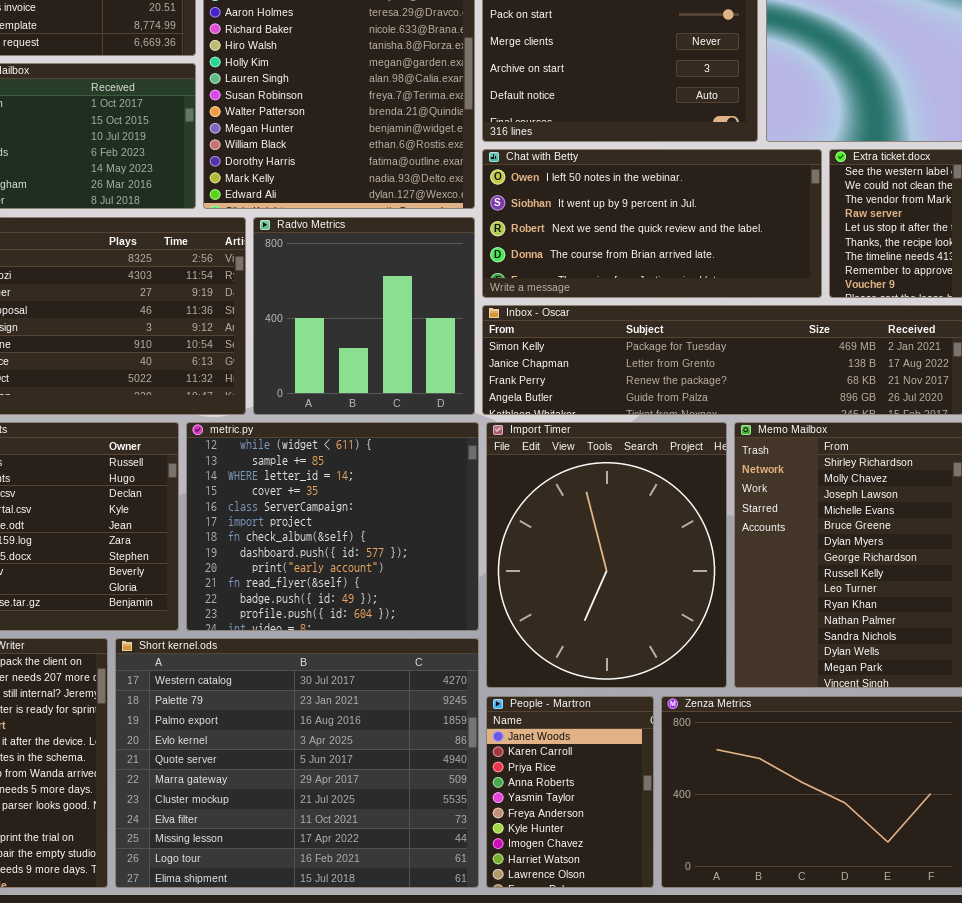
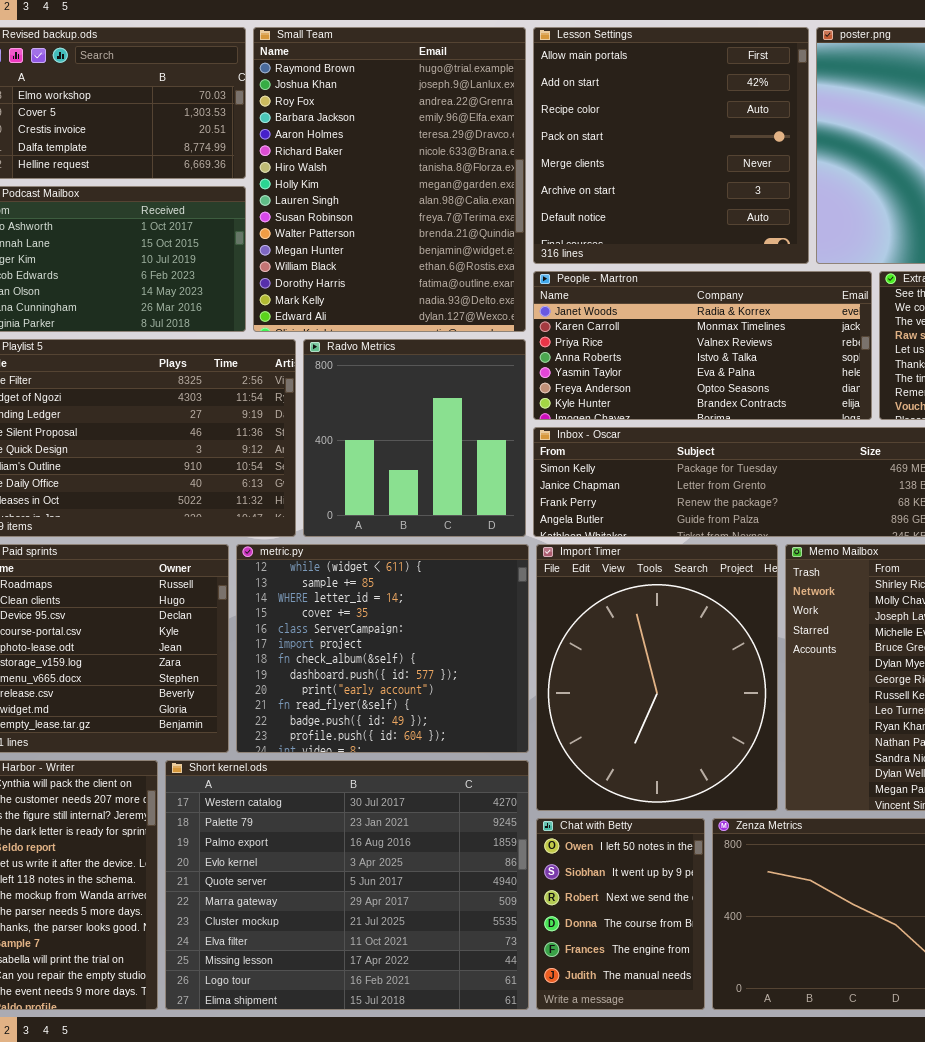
Chat with Betty: [482,149,822,298] -> [536,818,705,1010], moved, resized
People - Martron: [486,696,654,888] -> [533,271,872,420], moved, resized

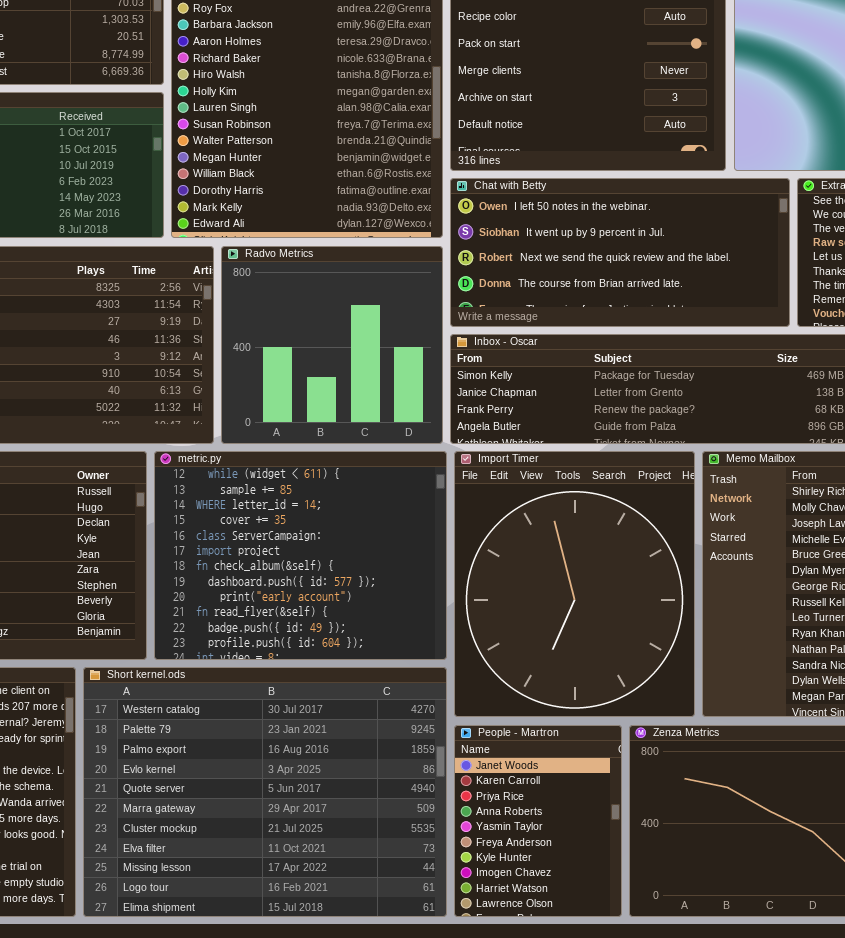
People - Martron: [533,271,872,420] -> [454,725,622,917], moved, resized
Chat with Betty: [536,818,705,1010] -> [450,178,790,327], moved, resized

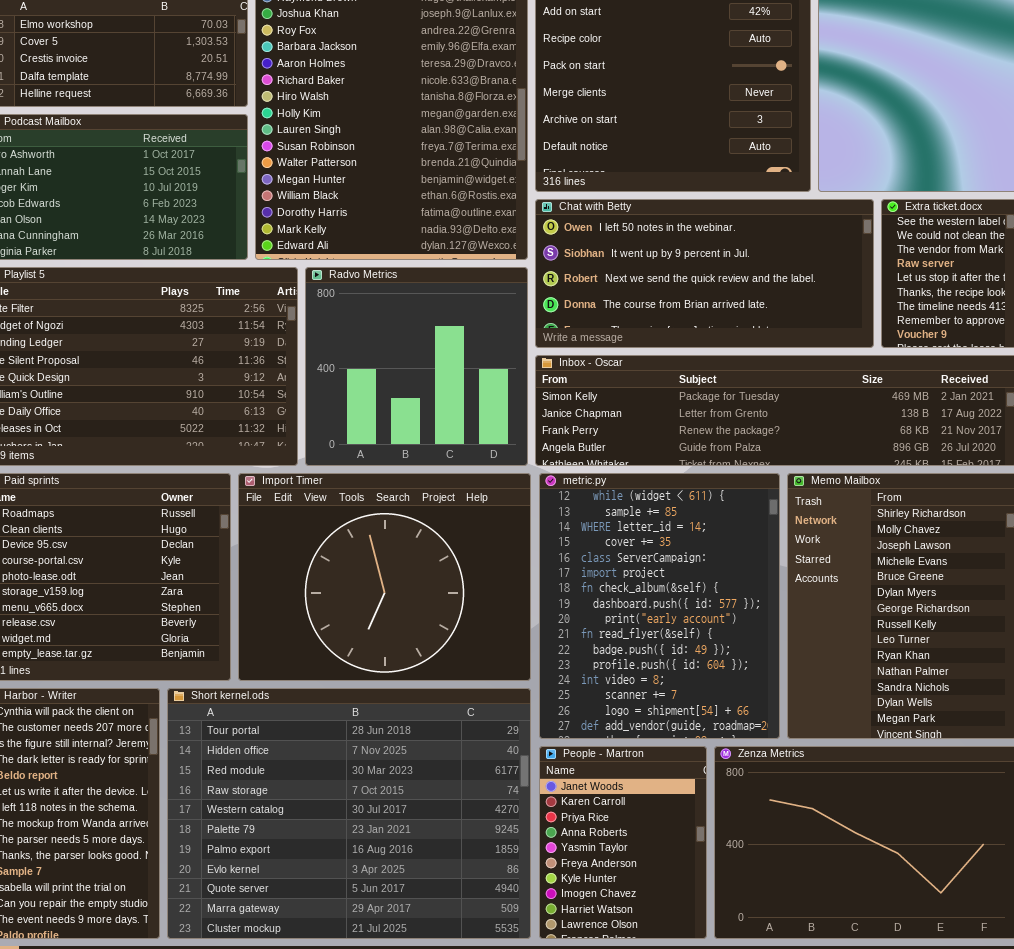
metric.py: [154,451,447,660] -> [539,473,780,739], moved, resized
Import Timer: [454,451,695,717] -> [238,473,531,681], moved, resized
Short kernel.ods: [83,667,447,917] -> [167,688,531,939], scrolled up 4 rows

